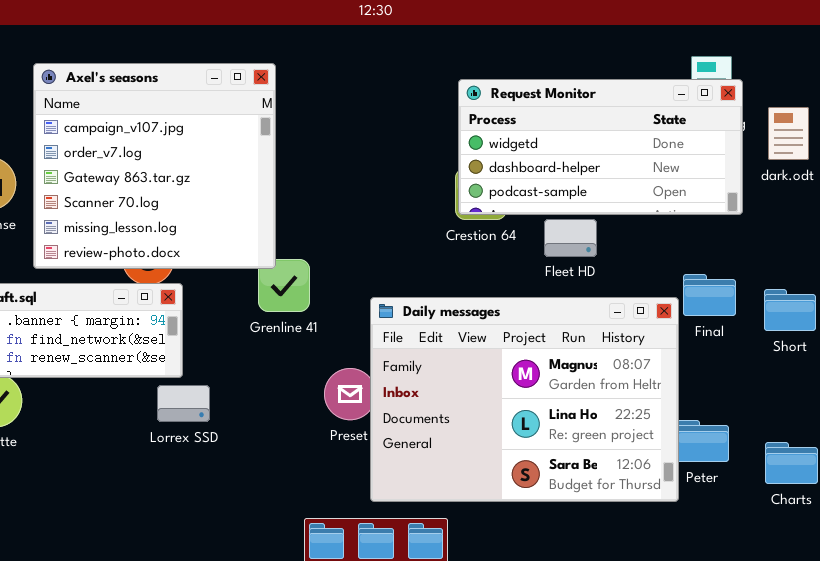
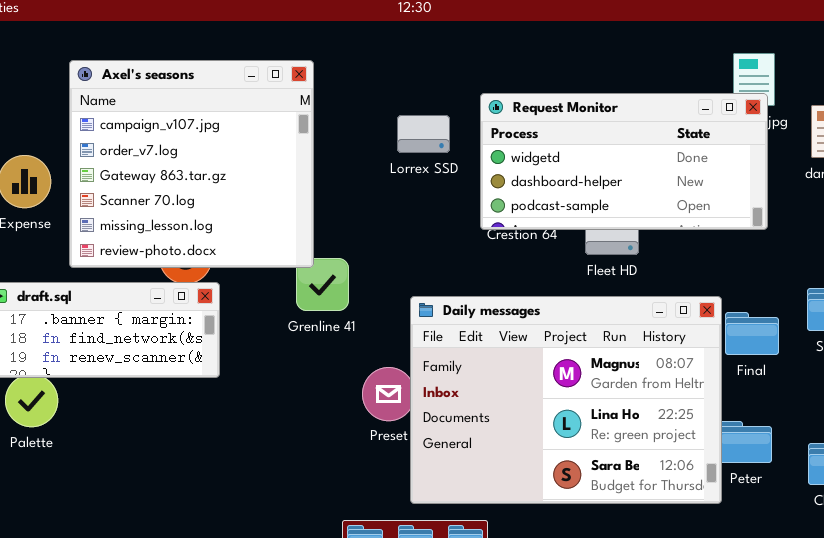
Request Monitor: [458,79,743,215] -> [480,93,768,230], moved
Final: [683,274,736,316] -> [725,312,779,355], moved
Lorrex SSD: [157,385,210,422] -> [397,115,450,153], moved

